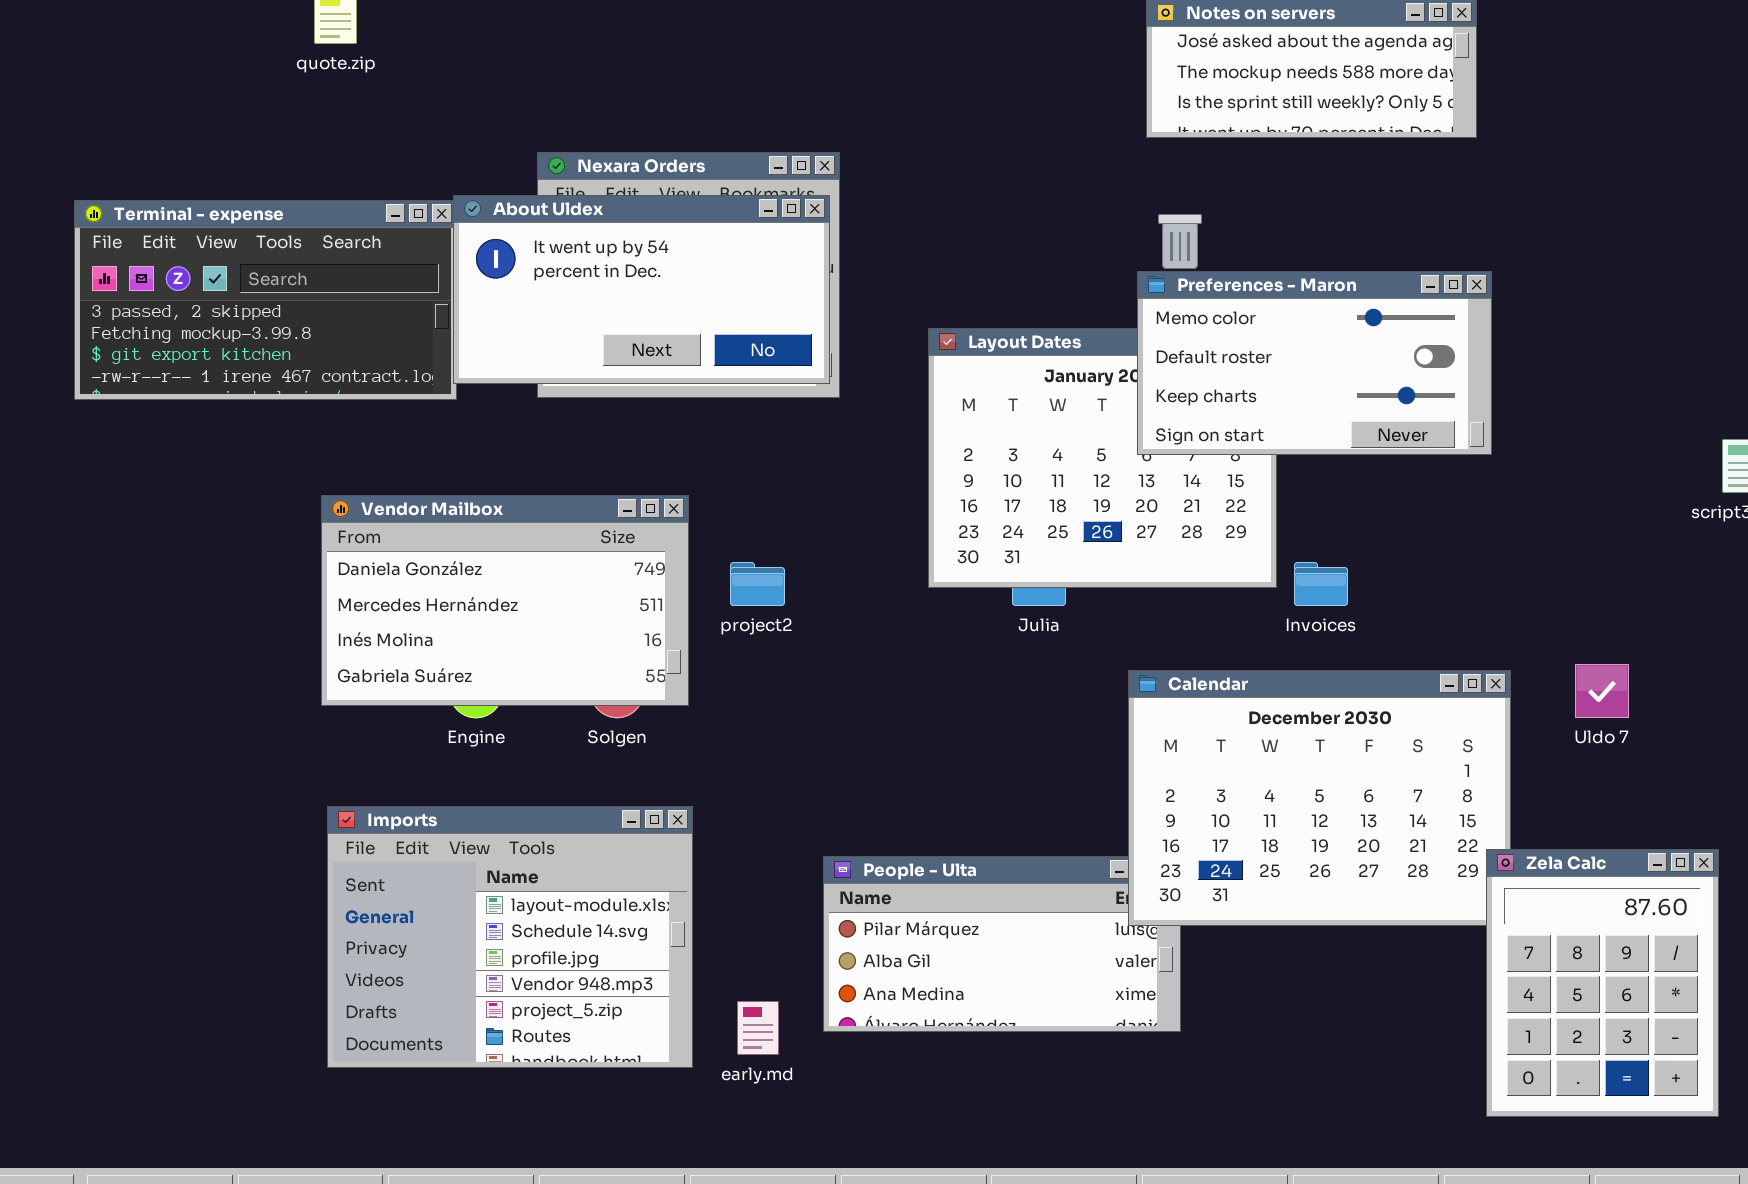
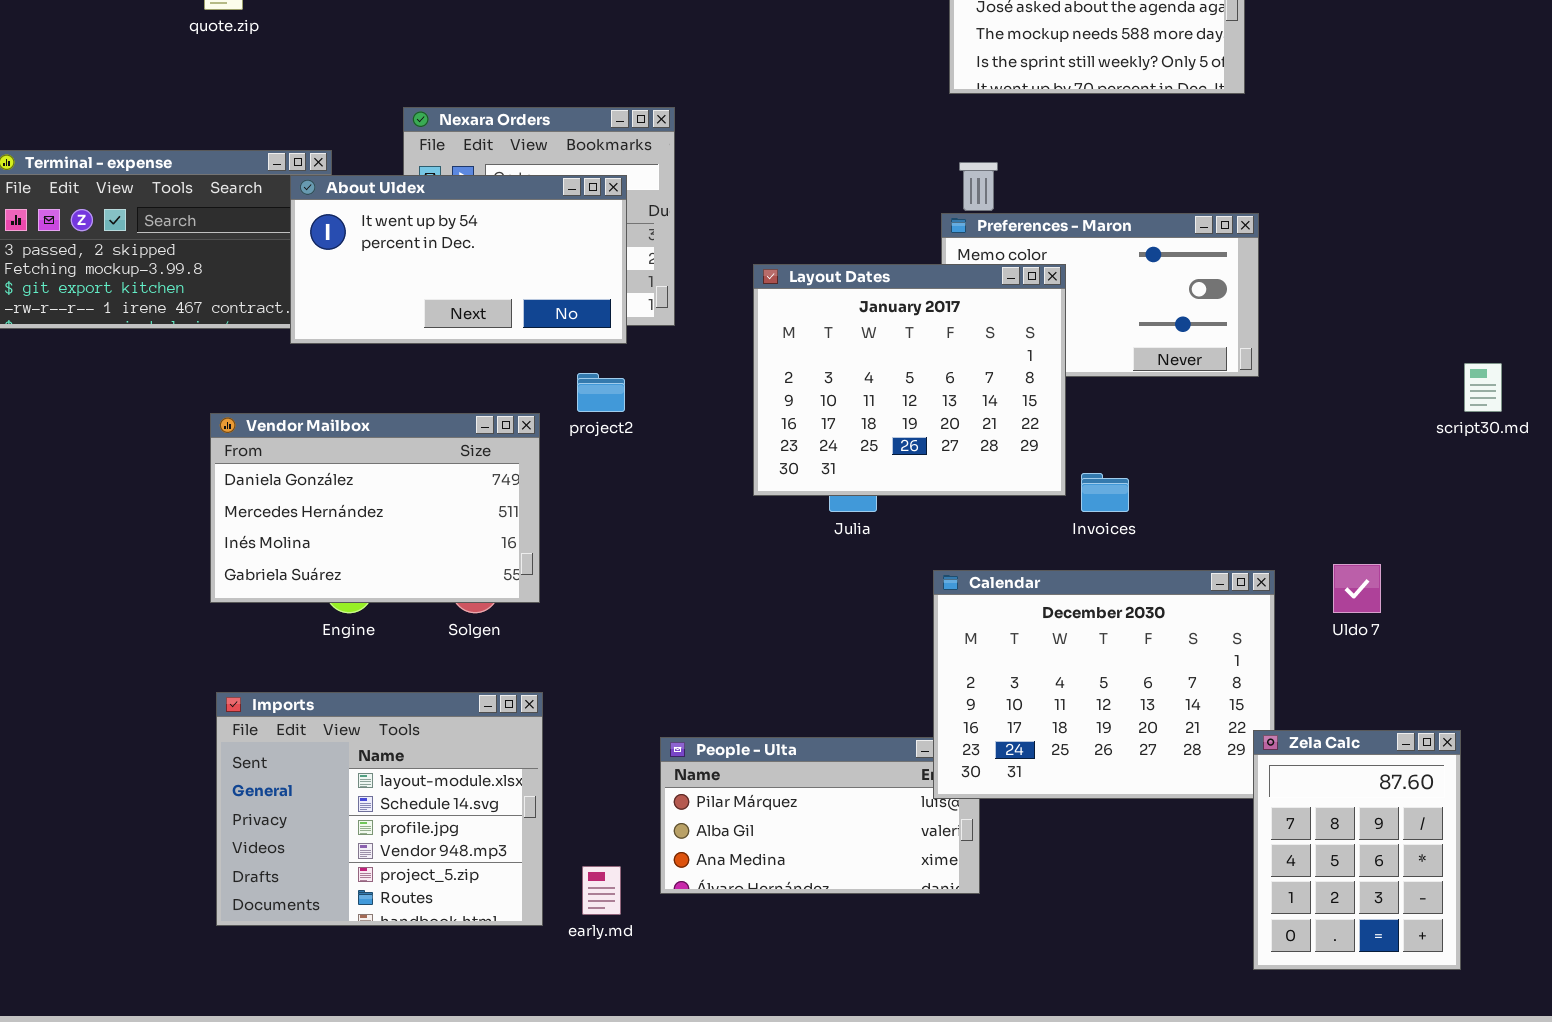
About Uldex: [453,195,830,384] -> [290,175,627,344], moved
Layout Dates: [928,328,1277,588] -> [753,264,1066,496], raised
project2: [730,562,785,606] -> [577,373,625,412], moved

